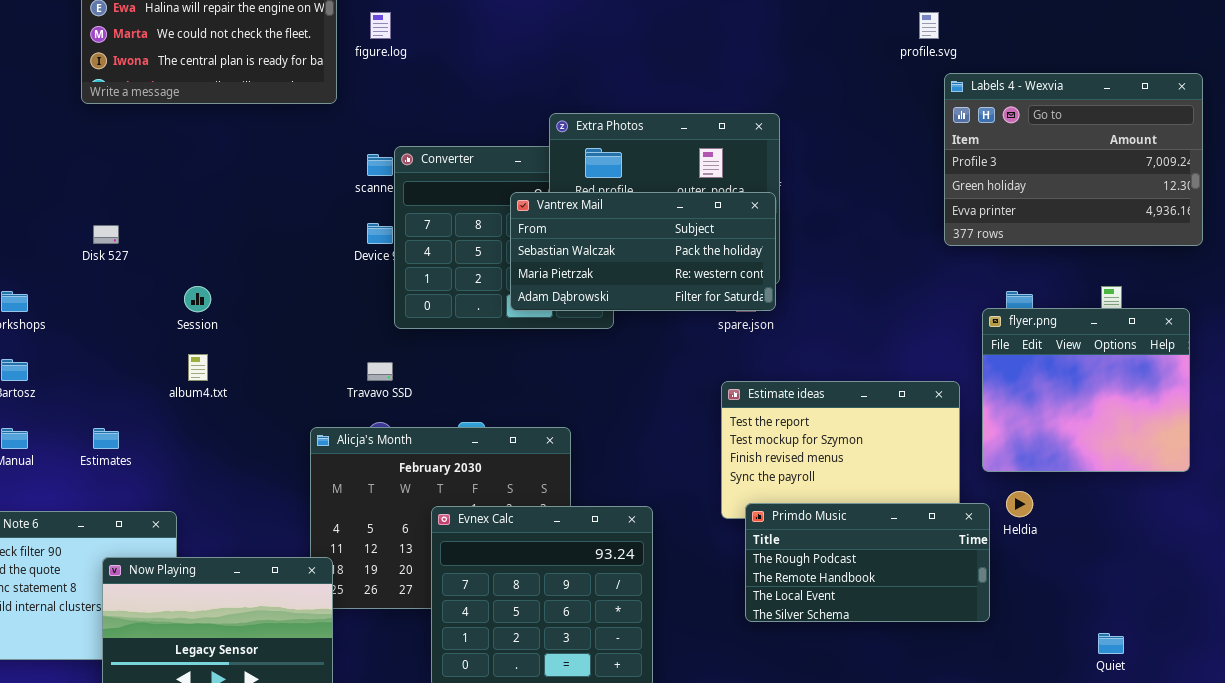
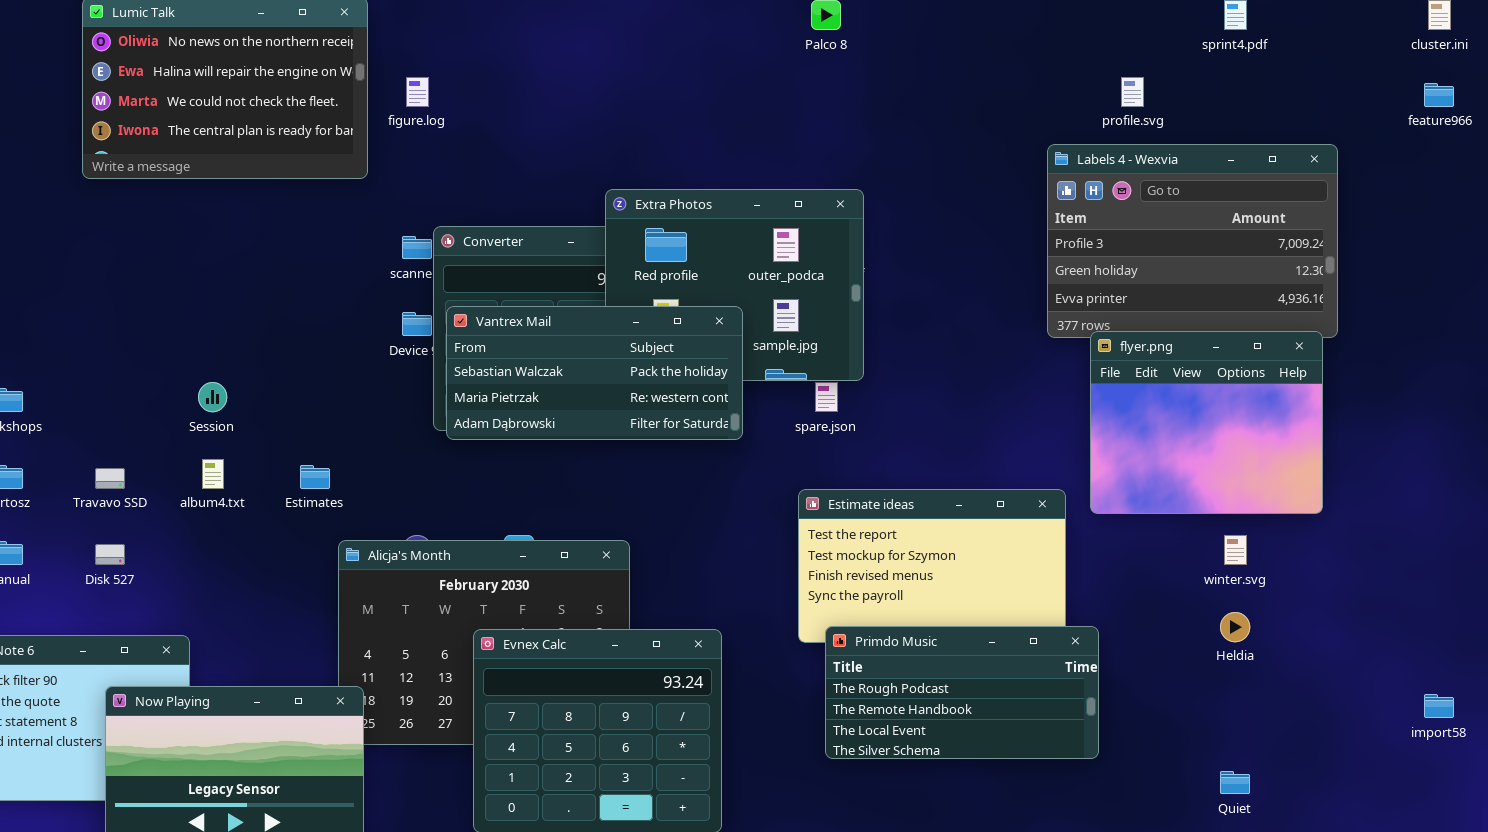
profile.svg: [919,12,939,39] -> [1121,77,1144,107], moved
Vantrex Mail: [510,192,776,311] -> [446,306,743,440], moved
Disk 527: [93,225,119,244] -> [95,544,125,565], moved
flyer.png: [982,308,1190,472] -> [1090,331,1323,514], moved
Travavo SSD: [367,362,393,381] -> [95,468,125,489], moved
Estimates: [93,428,119,449] -> [300,465,330,489], moved
Heldia: [1006,491,1033,517] -> [1220,612,1250,642], moved

